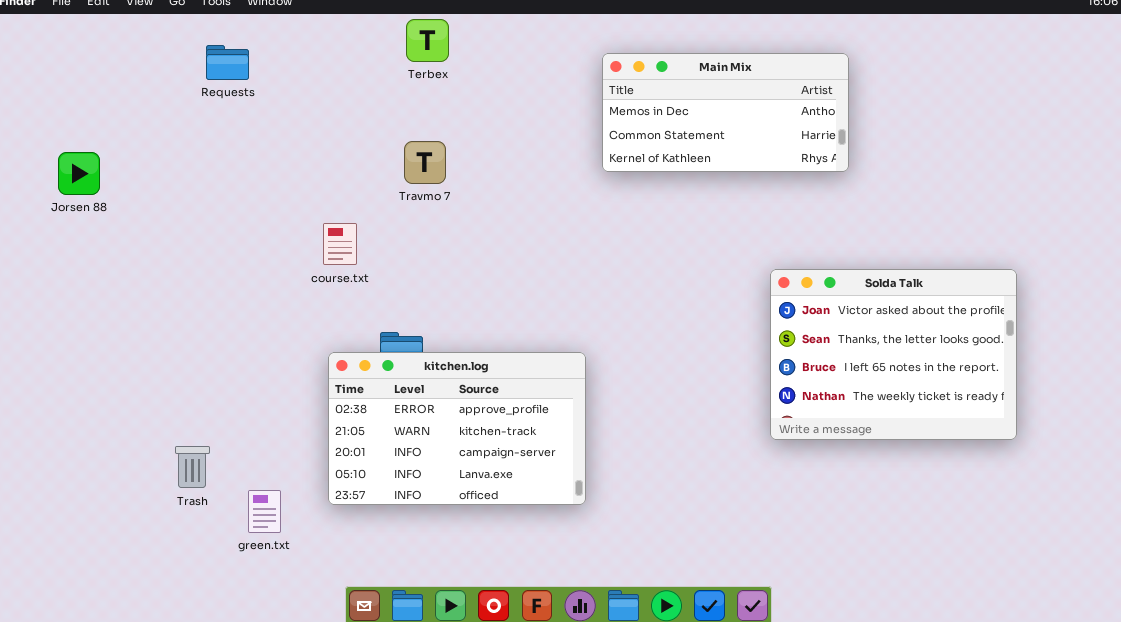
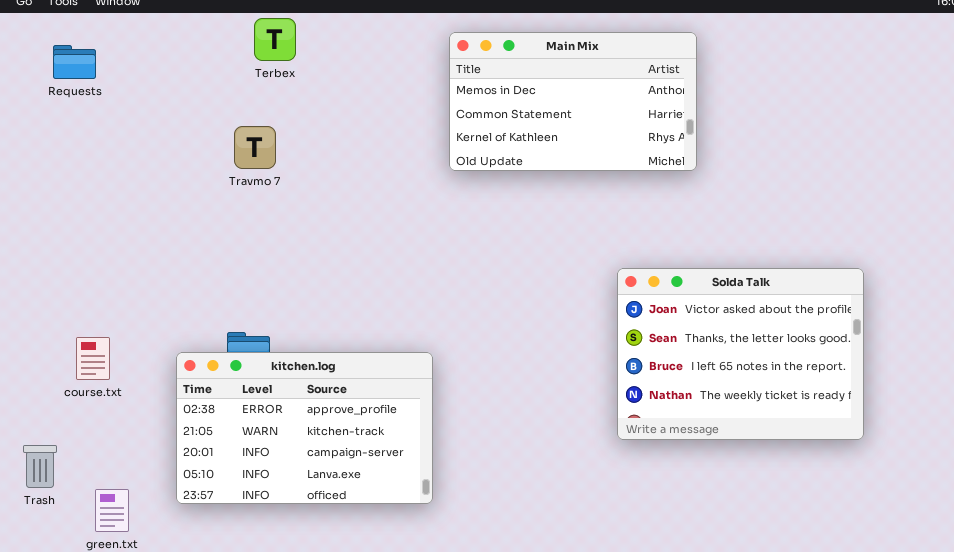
Main Mix: [602,53,849,172] -> [449,32,697,171], resized
Travmo 7: [404,141,446,184] -> [234,126,276,169], moved
course.txt: [323,223,357,265] -> [76,337,110,380], moved

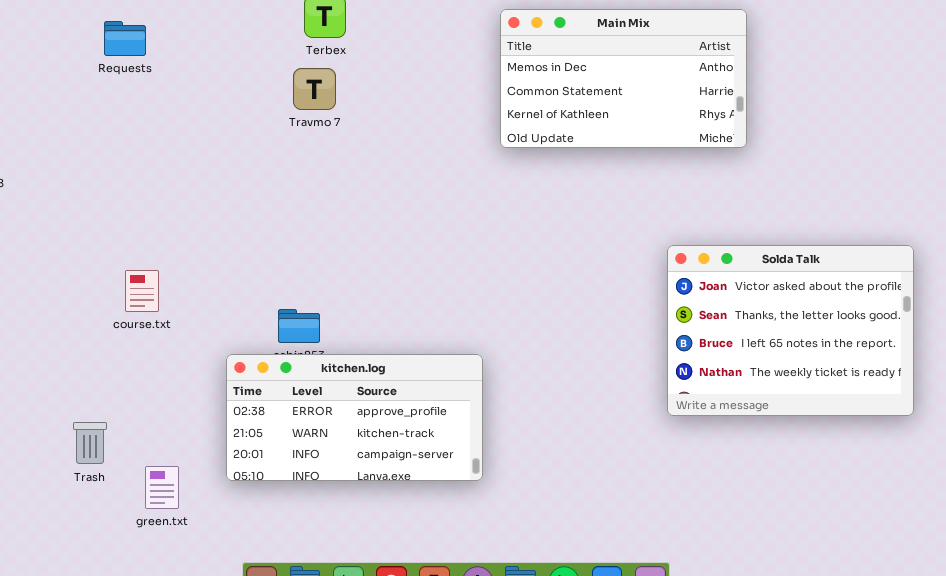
Travmo 7: [234,126,276,169] -> [293,68,336,110], moved
course.txt: [76,337,110,380] -> [125,270,159,312], moved
kitchen.log: [176,352,433,504] -> [226,354,483,481], resized

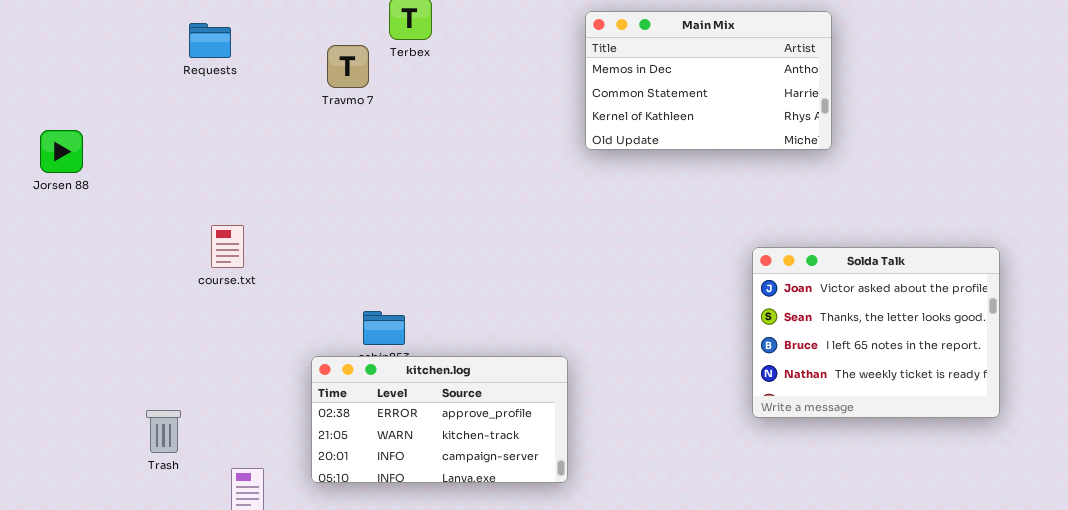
Travmo 7: [293,68,336,110] -> [327,45,369,88], moved
course.txt: [125,270,159,312] -> [211,225,244,268], moved
Trash: [73,422,107,464] -> [146,410,181,453], moved

